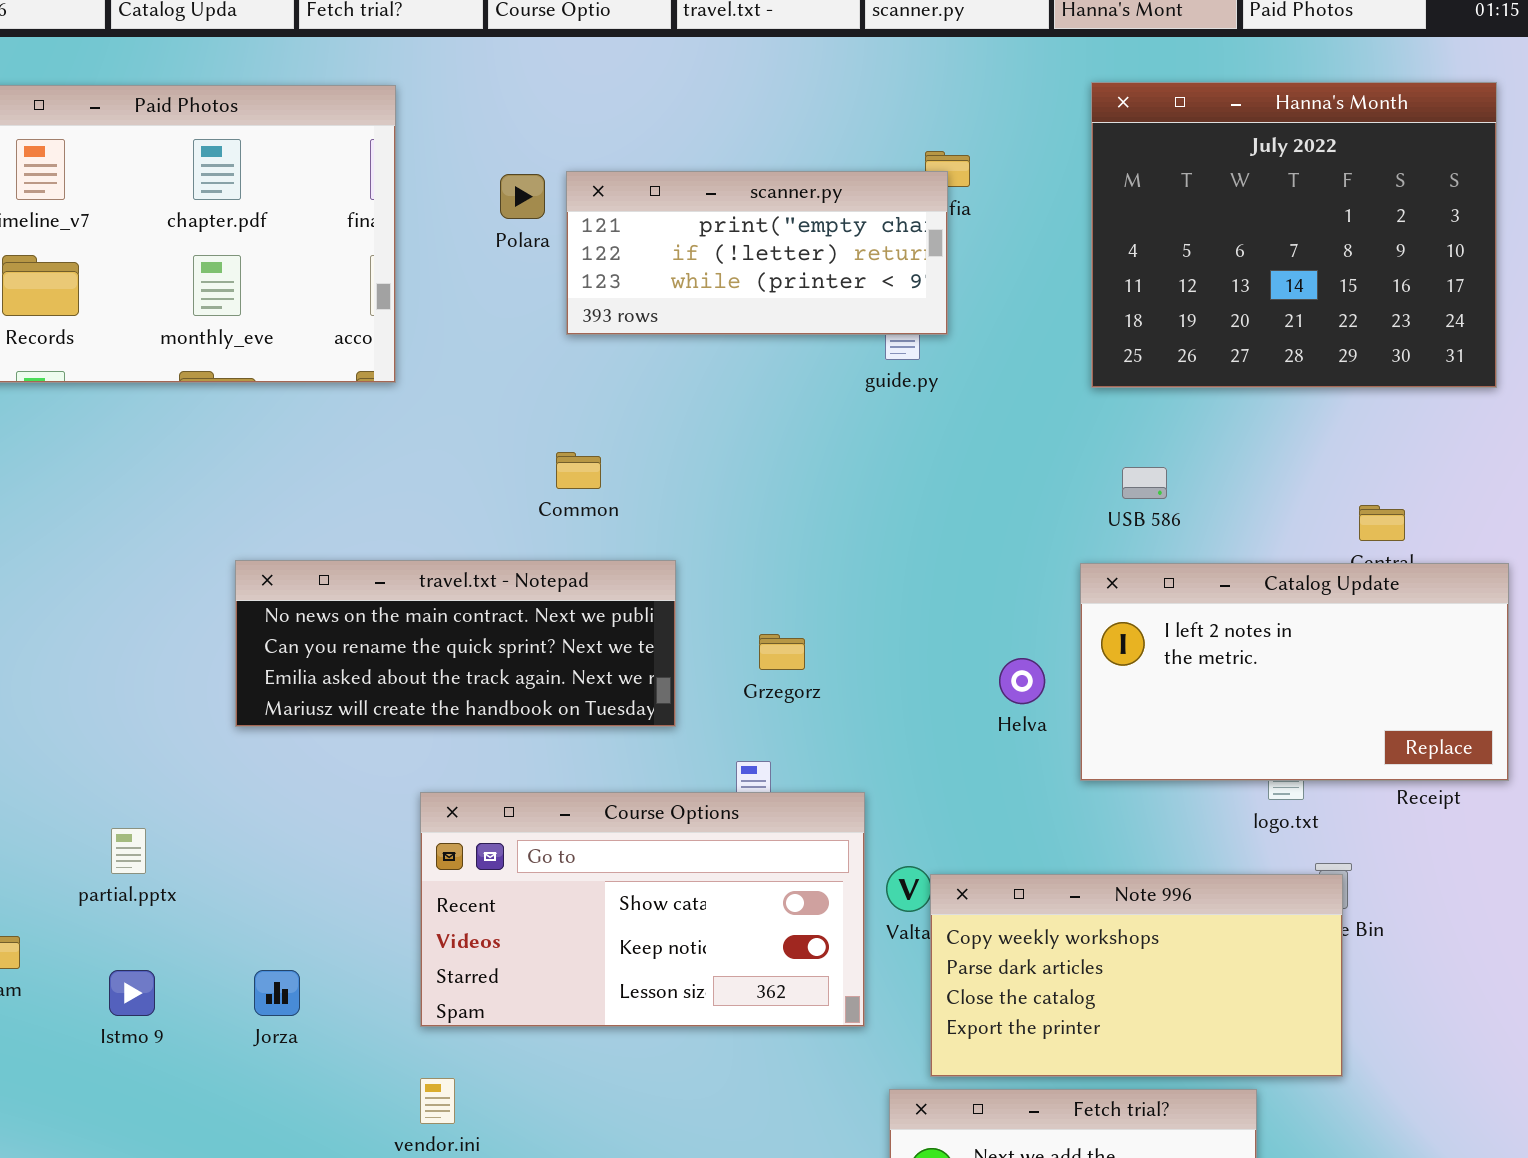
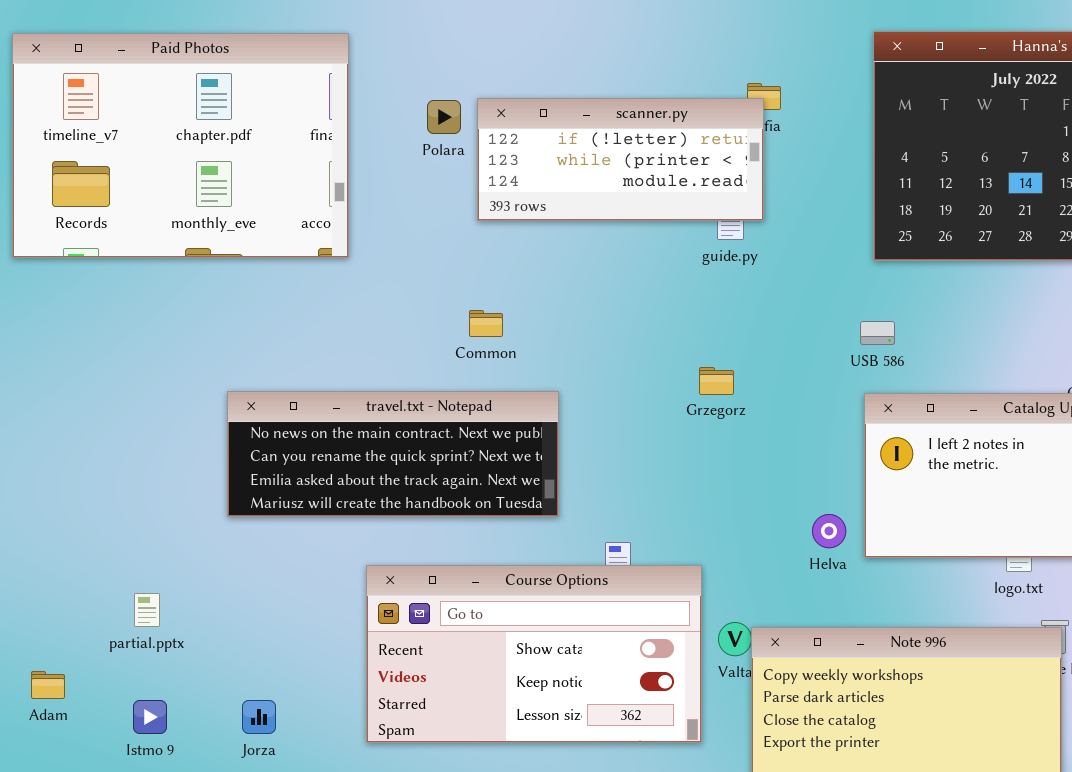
scanner.py: [566,171,948,335] -> [477,98,764,221], scrolled down 1 row
USB 586: [1122,467,1167,499] -> [860,321,895,345], moved
Grzegorz: [759,634,805,670] -> [699,367,734,395], moved
Helva: [999,658,1045,704] -> [812,514,846,548], moved

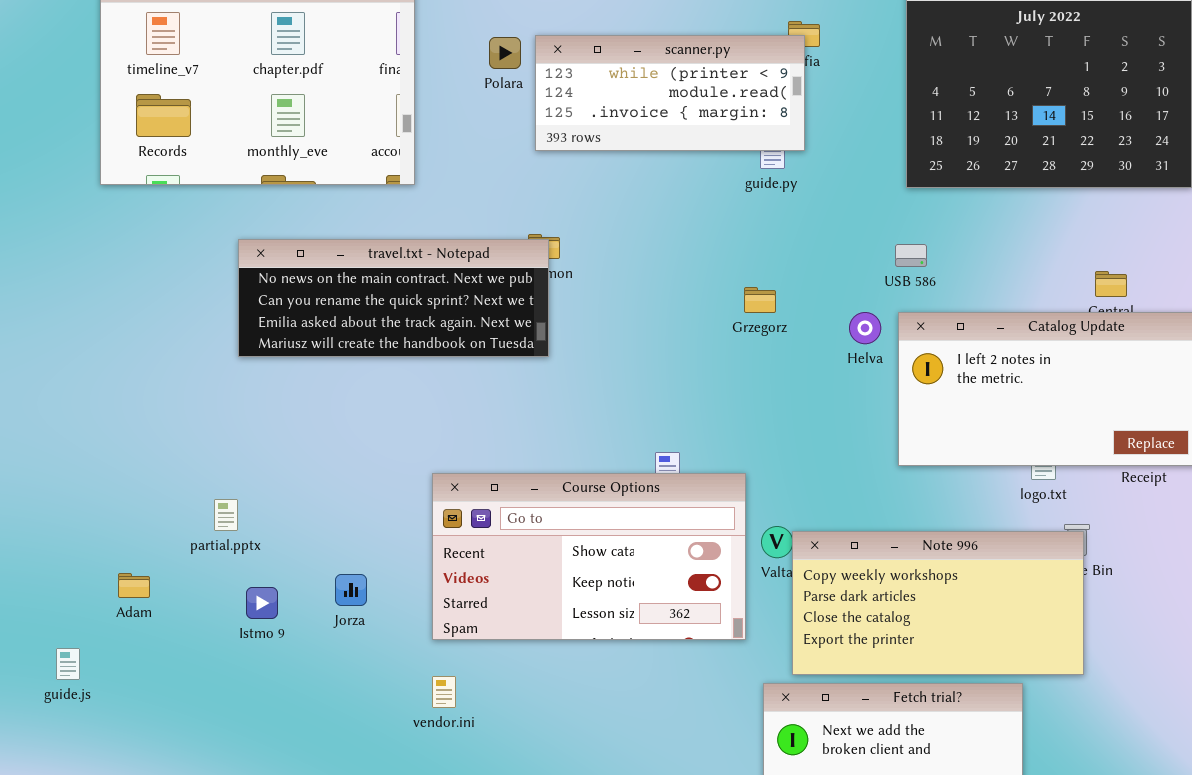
scanner.py: [477,98,764,221] -> [535,35,805,151], scrolled down 1 row
travel.txt - Notepad: [227,391,559,517] -> [238,239,549,357], moved
Helva: [812,514,846,548] -> [849,312,881,344], moved
Istmo 9: [133,700,167,734] -> [246,587,278,619], moved
Jorza: [242,700,276,734] -> [335,574,367,606], moved

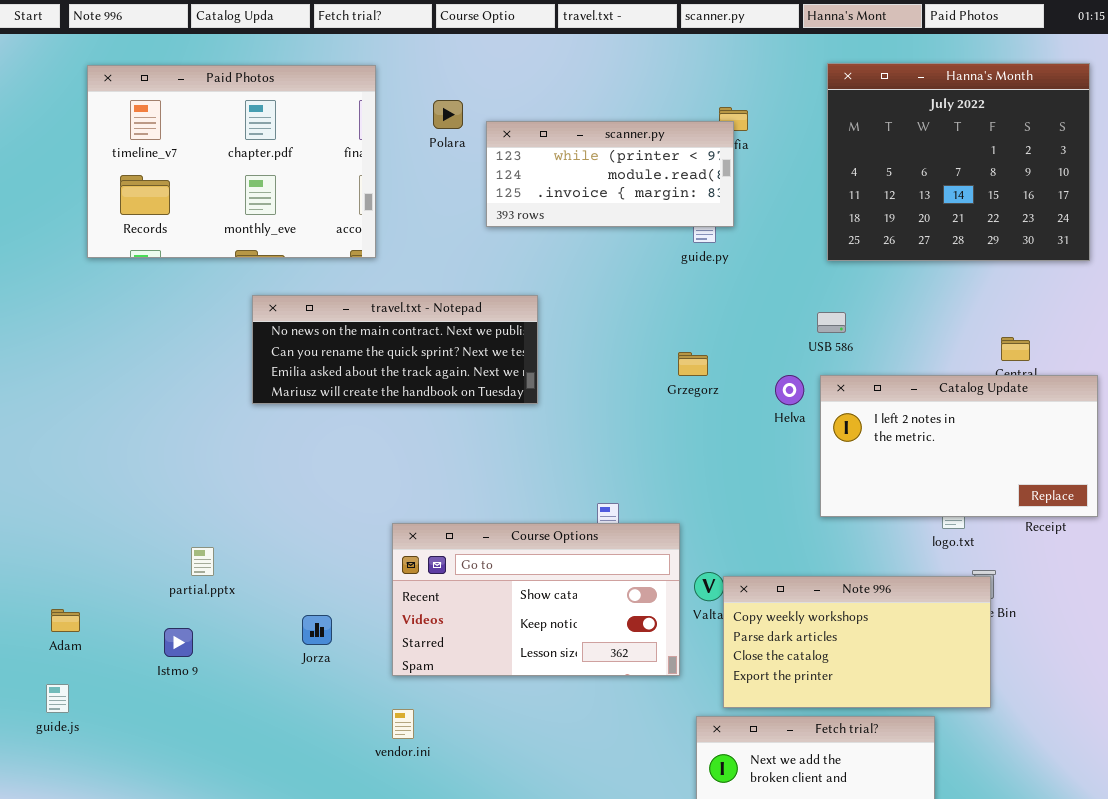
Polara: [489,37,521,69] -> [433,100,463,129], moved
travel.txt - Notepad: [238,239,549,357] -> [252,295,538,404], moved
Adam: [118,573,150,598] -> [51,609,80,632], moved
Istmo 9: [246,587,278,619] -> [164,628,193,657], moved

